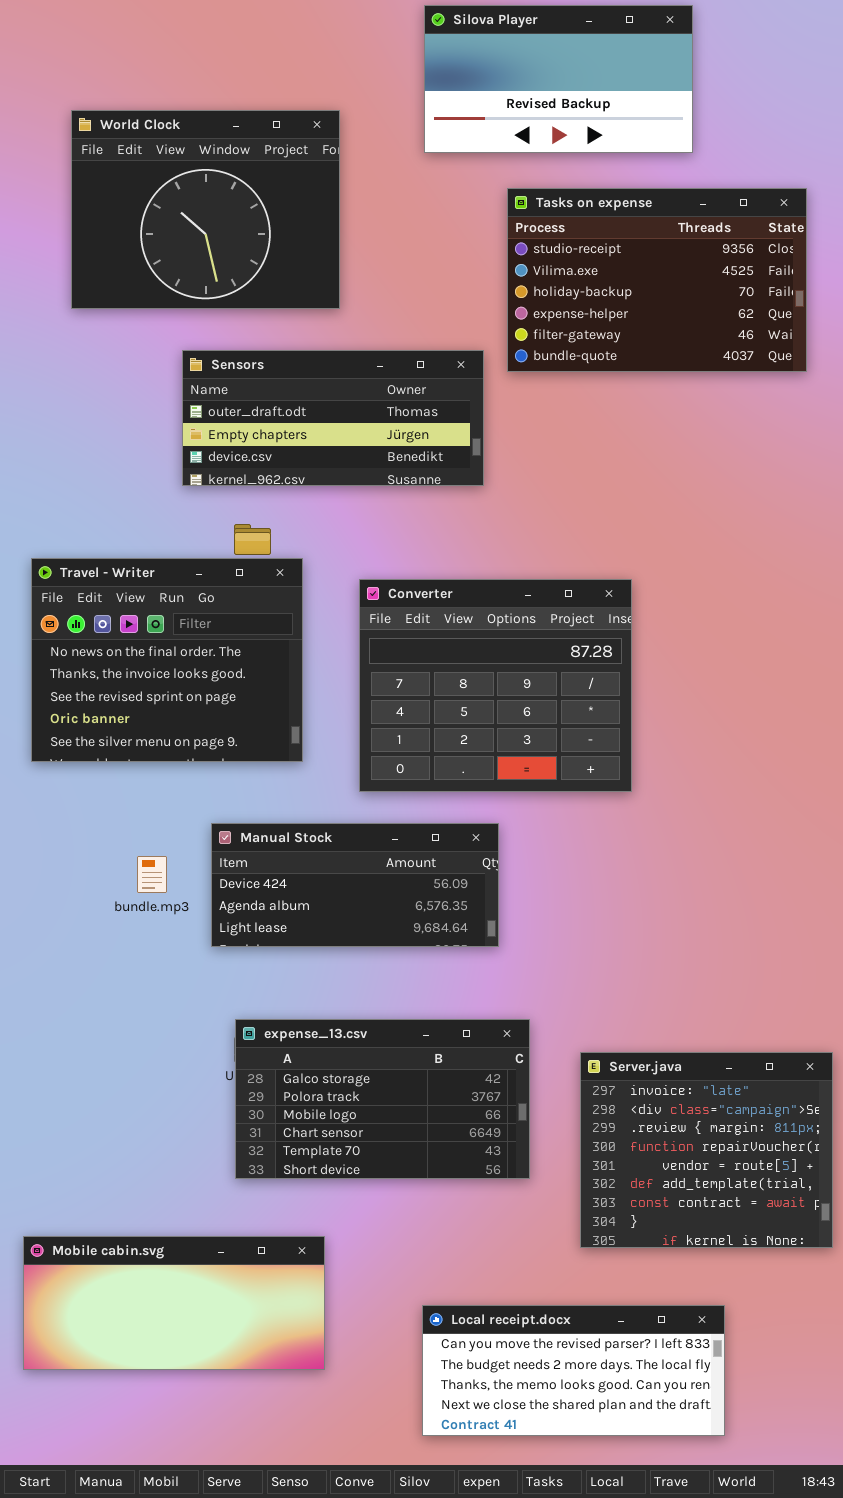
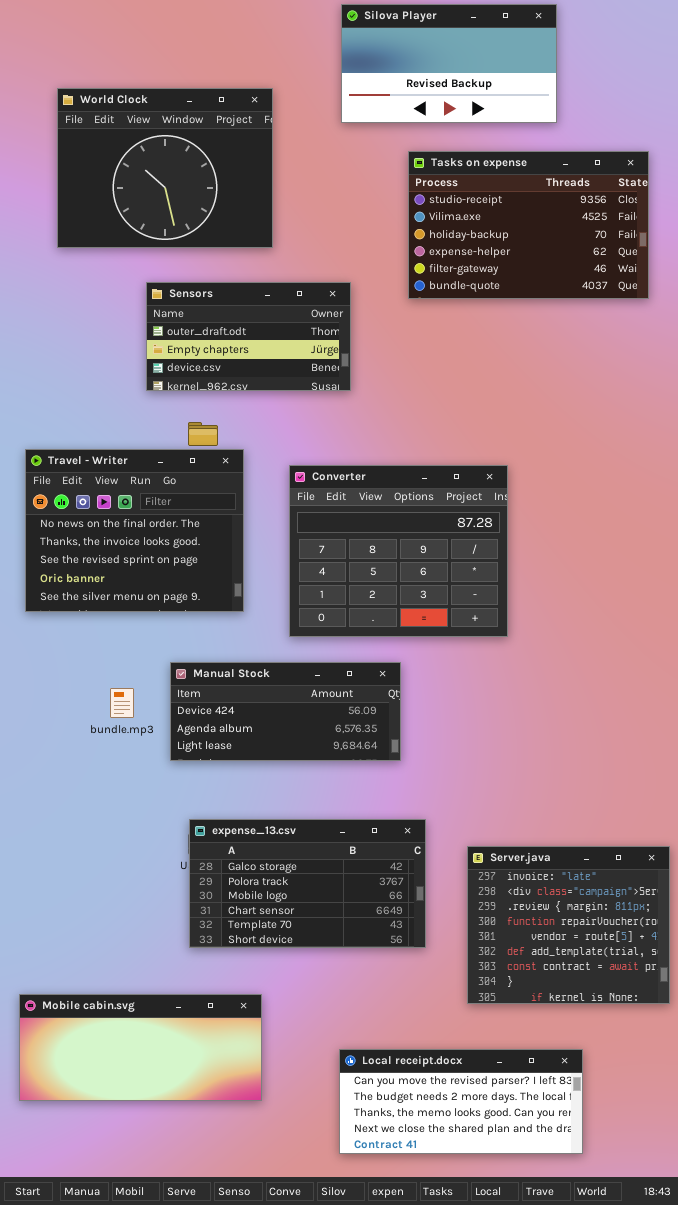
Sensors: [182,350,484,486] -> [146,282,351,391], resized

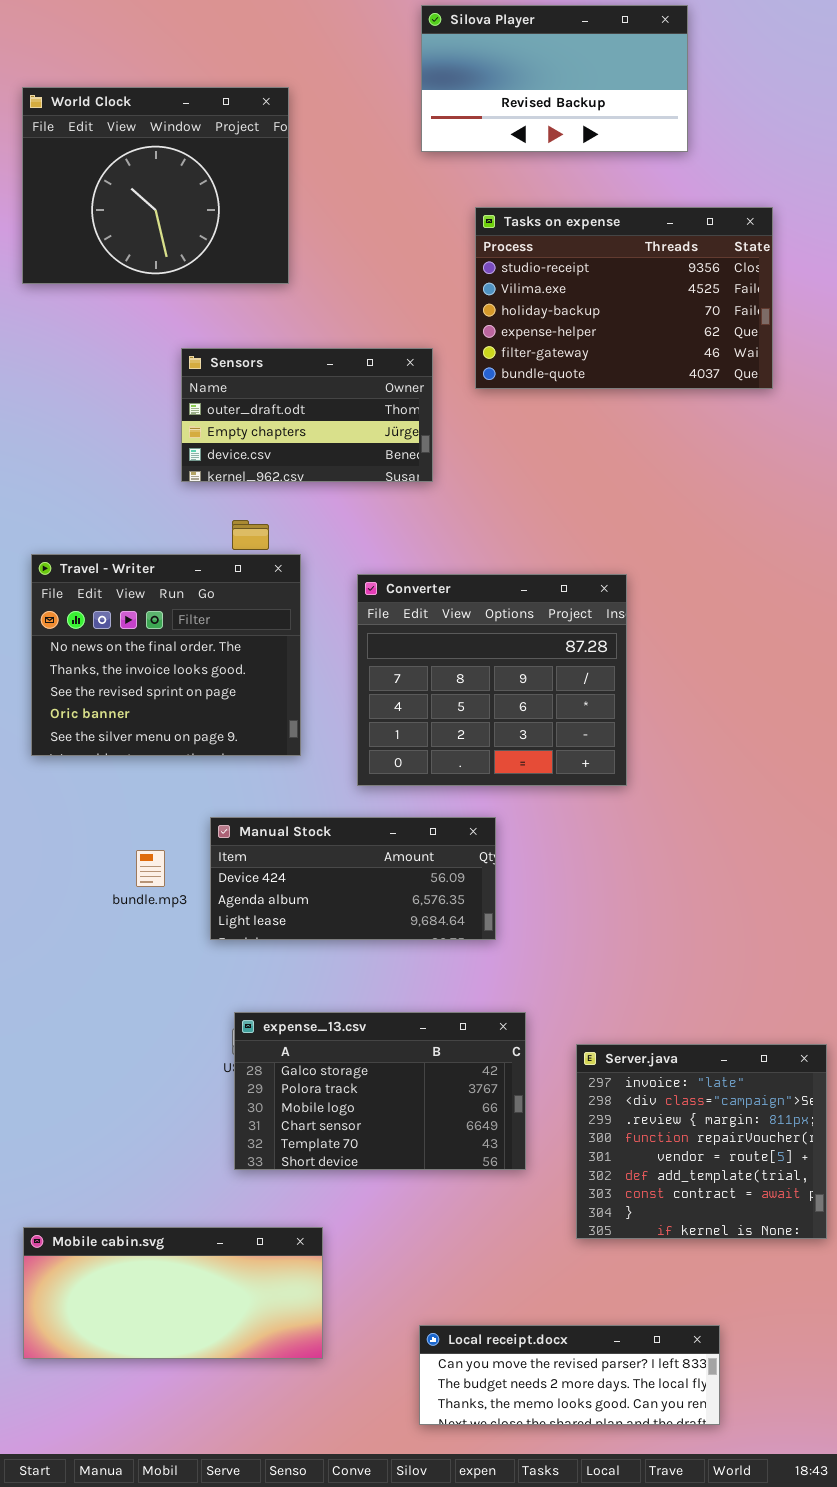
World Clock: [57,88,273,248] -> [22,87,289,284], moved
Tasks on expense: [408,151,649,299] -> [475,207,773,389], moved
Local receipt.docx: [339,1049,583,1154] -> [419,1325,720,1425], resized

